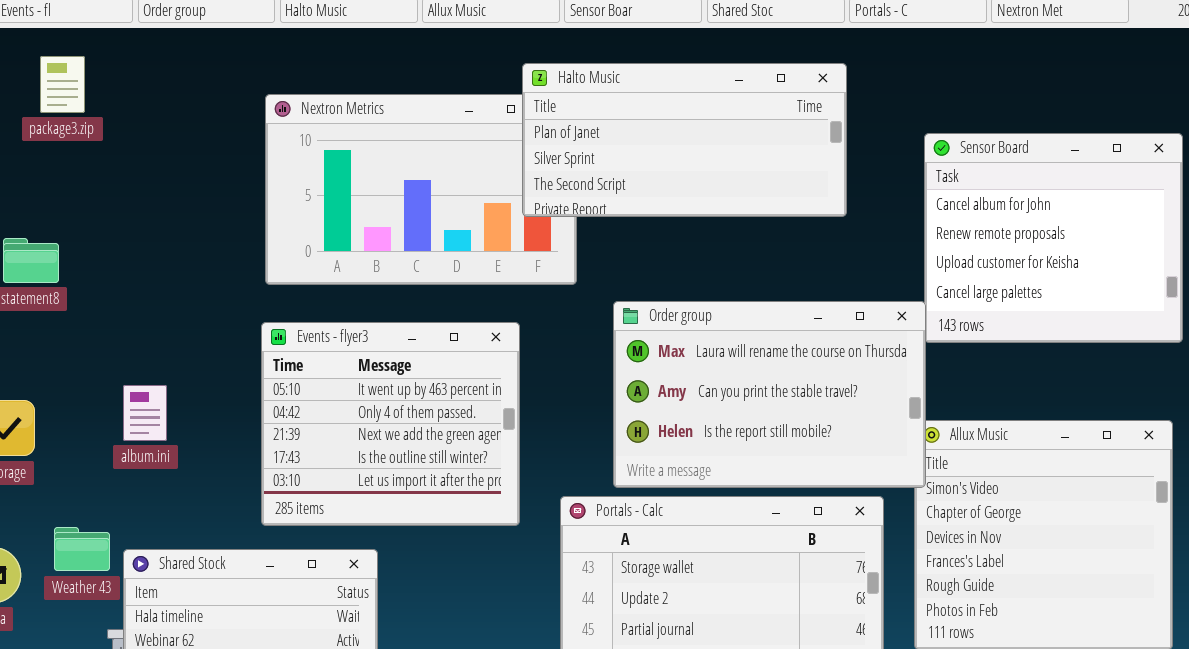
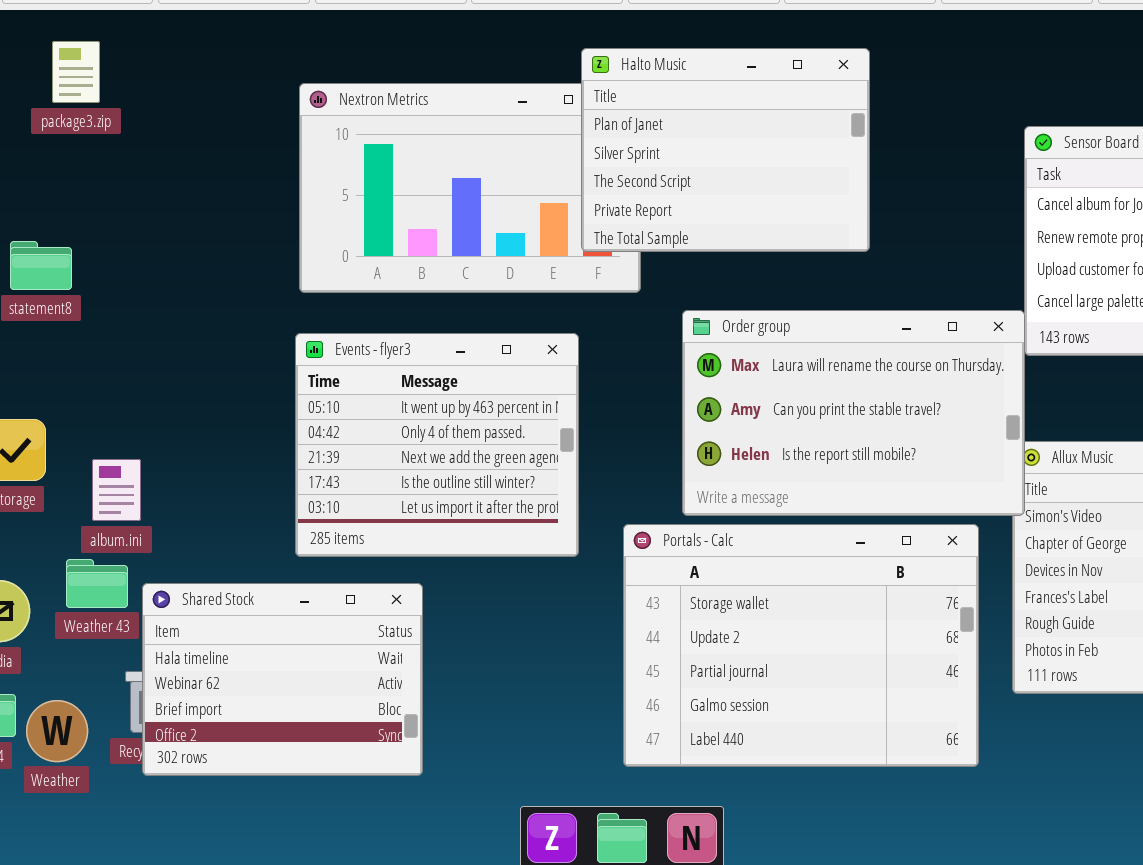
Halto Music: [522,63,847,217] -> [581,48,870,252], resized
album.ini: [123,385,167,441] -> [92,459,141,521], moved

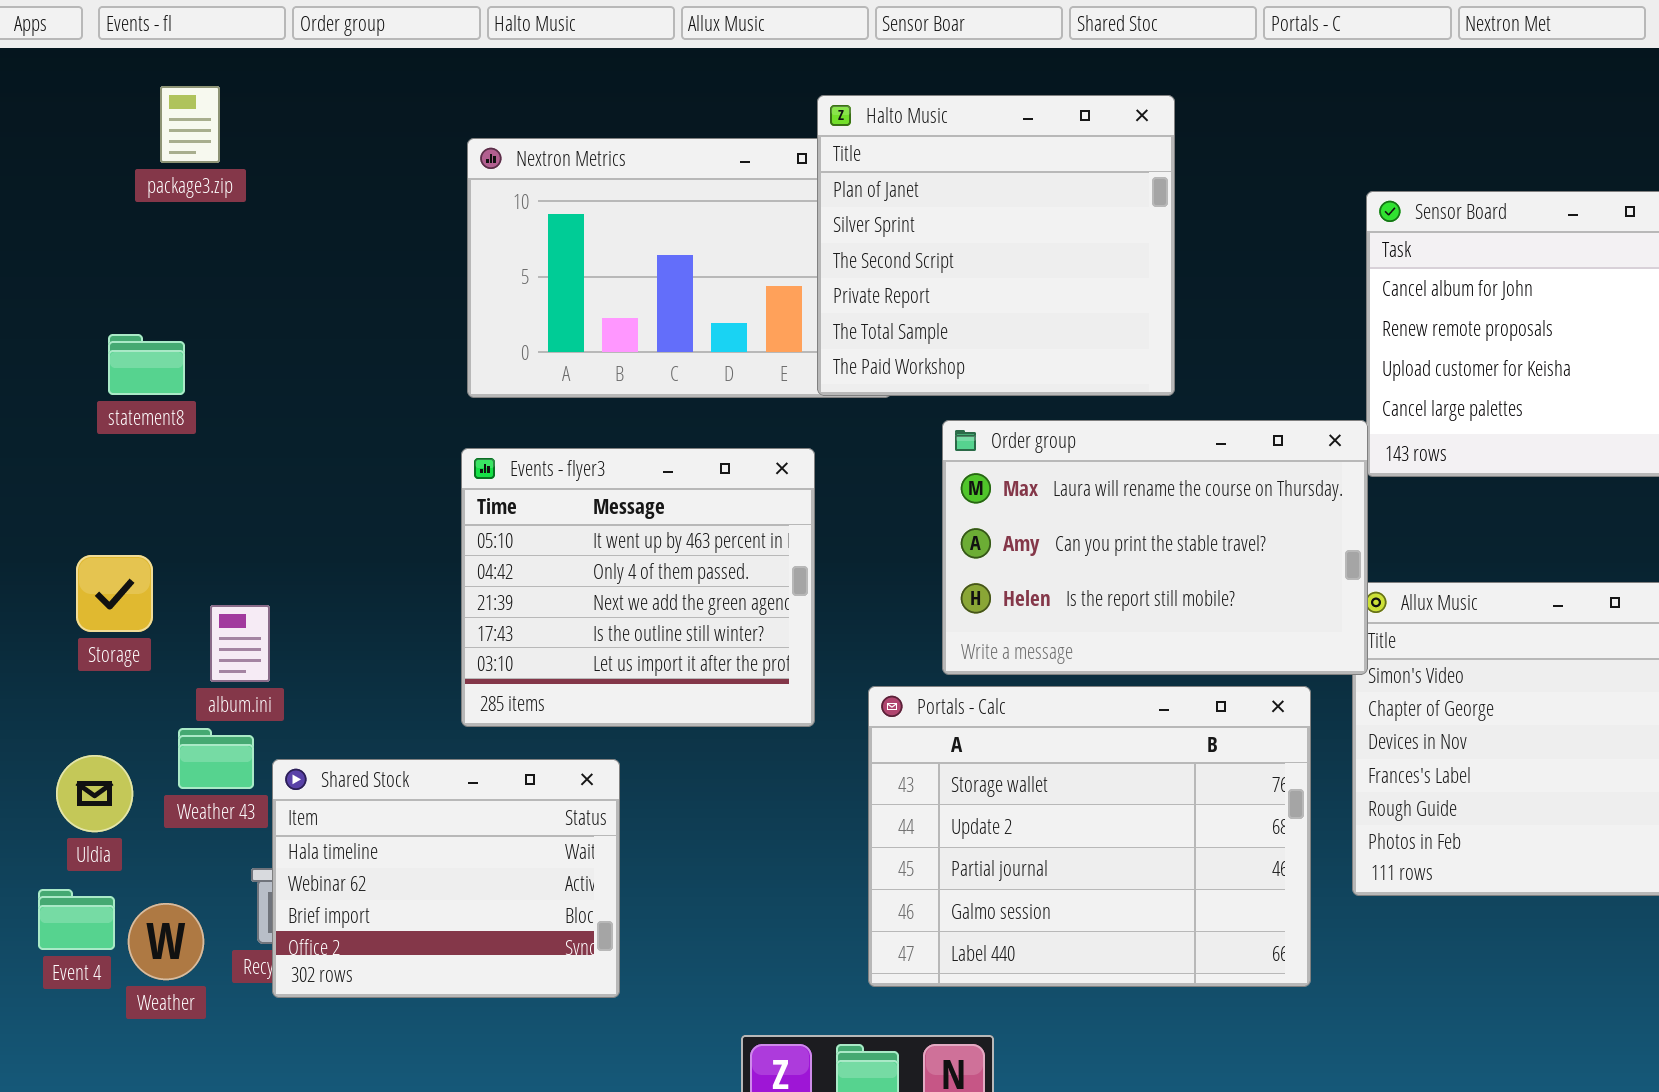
Halto Music: [581,48,870,252] -> [817,95,1175,396], resized

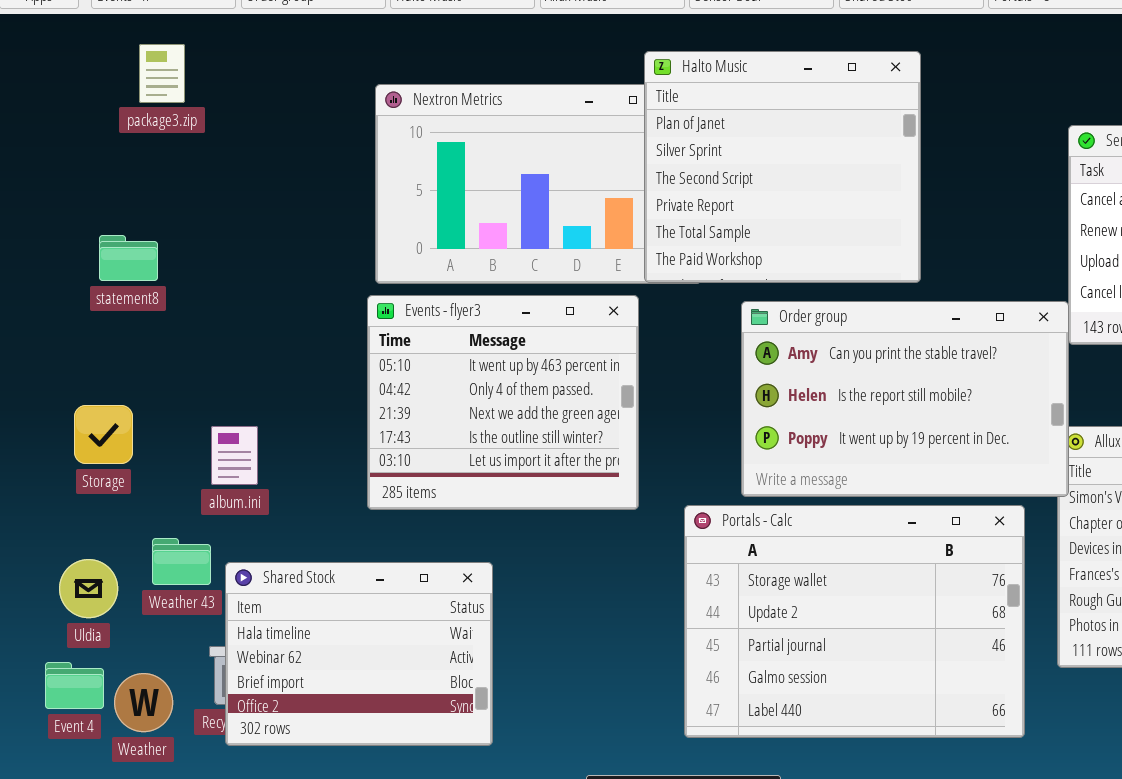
Order group: [942,420,1368,675] -> [741,301,1069,497], scrolled down 1 row
Events - flyer3: [461,448,815,727] -> [367,295,639,510], moved
album.ini: [210,605,270,682] -> [211,426,258,485], moved

